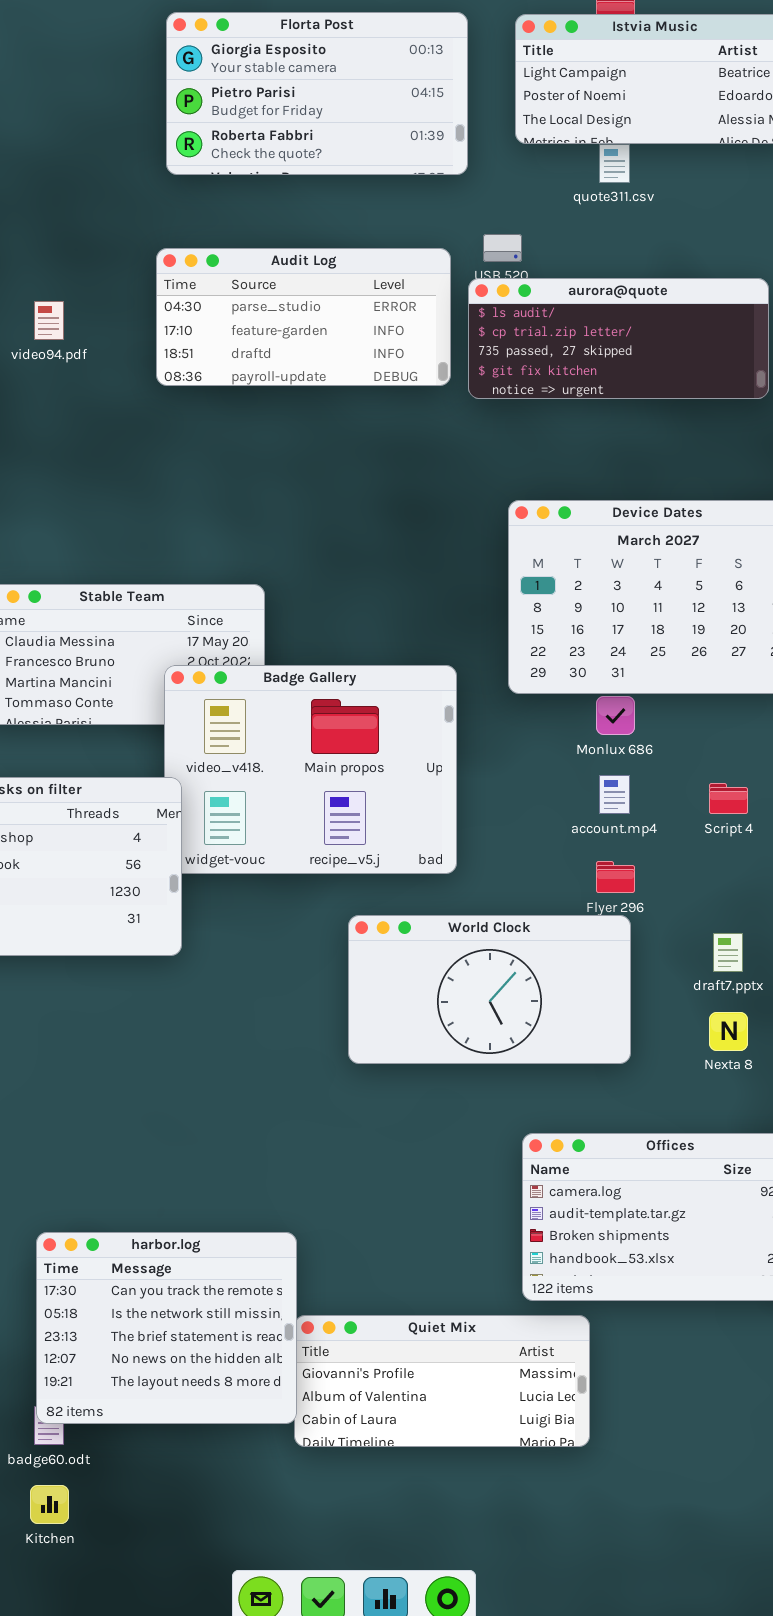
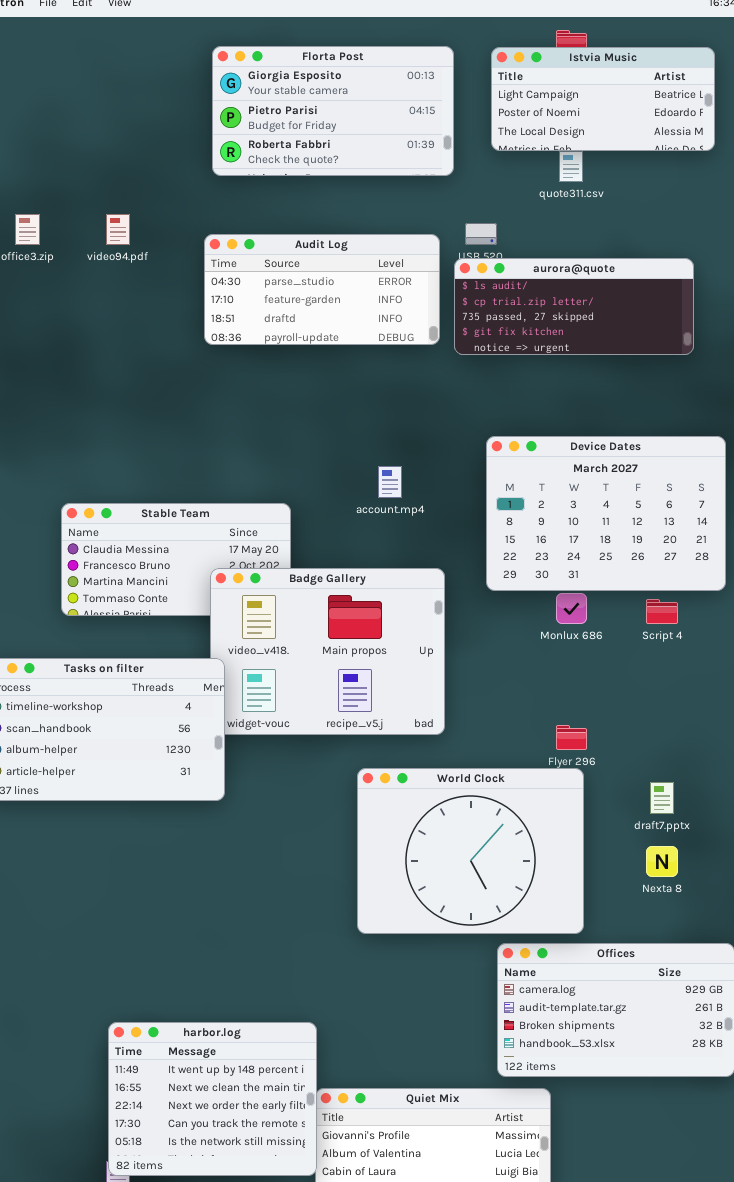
video94.pdf: [34,301,64,340] -> [106,214,130,245], moved
account.mp4: [599,775,630,814] -> [378,466,402,498], moved
Script 4: [709,783,748,814] -> [646,599,678,624], moved
World Clock: [348,915,631,1064] -> [357,768,584,934], resized
harbor.log: [36,1232,297,1424] -> [108,1022,317,1176], scrolled up 3 rows

